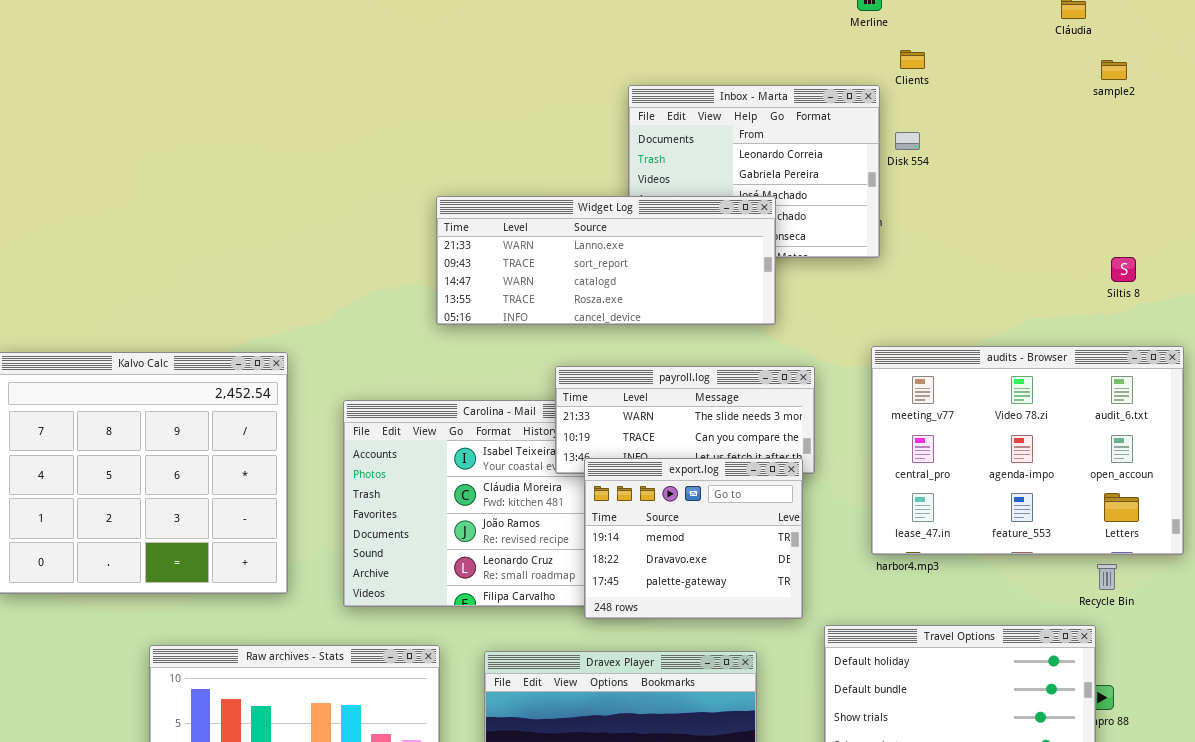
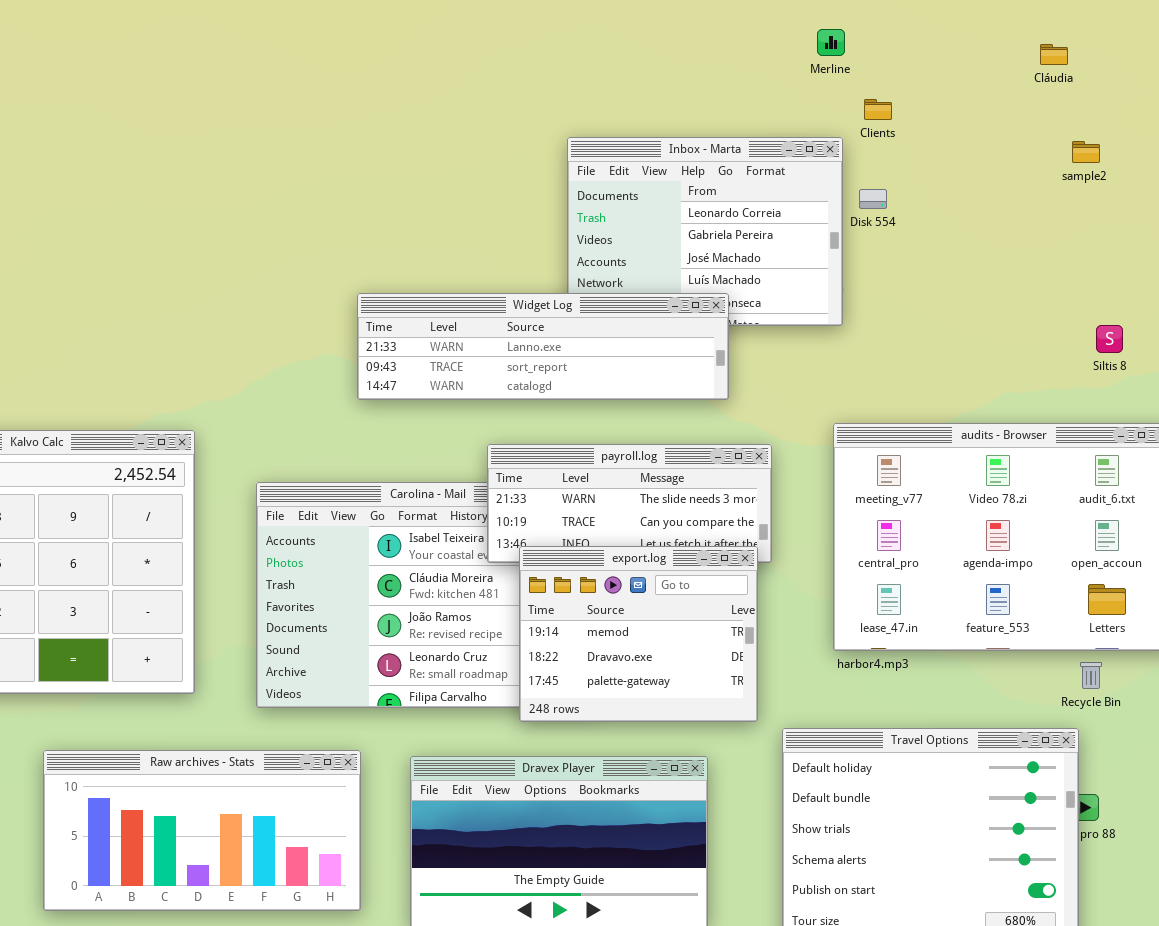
sample2: [1101,60,1127,80] -> [1072,141,1100,163], moved
Widget Log: [436,196,776,325] -> [357,293,729,400], resized

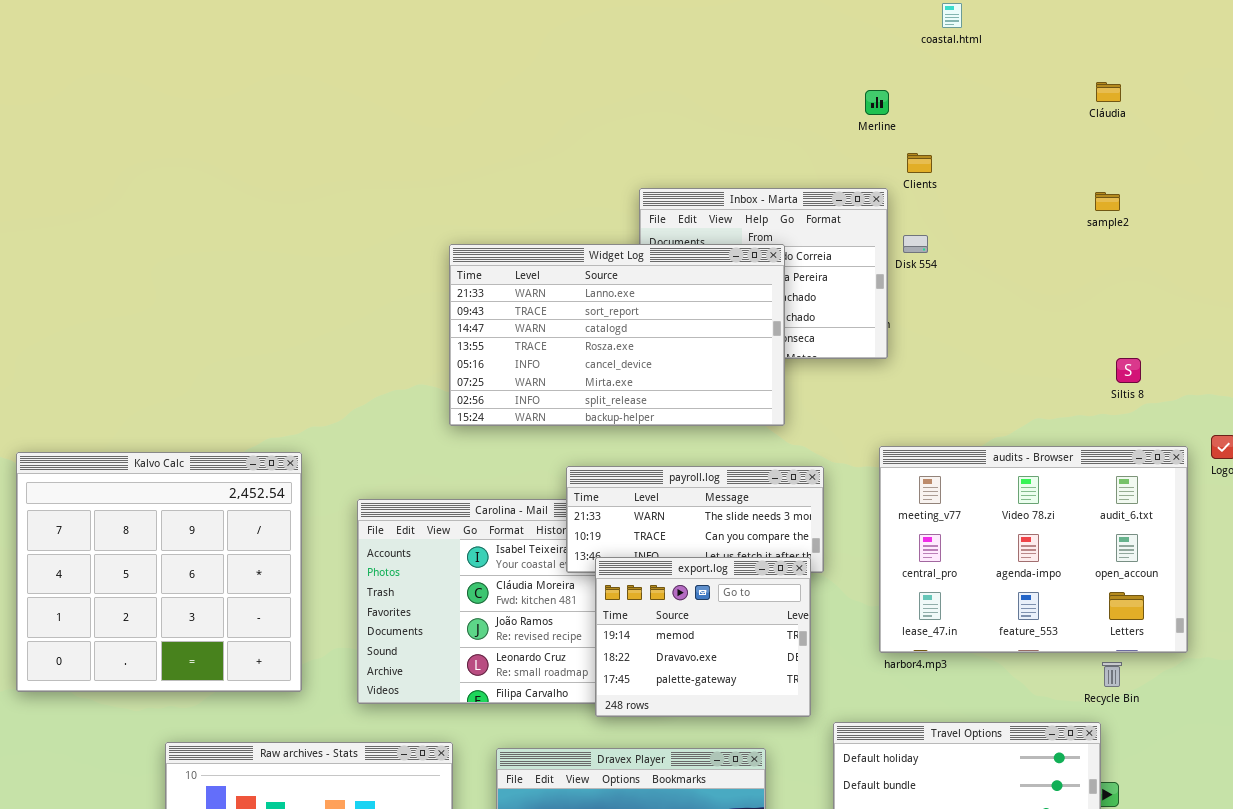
Cláudia: [1040,44,1068,65] -> [1096,82,1121,102], moved
Widget Log: [357,293,729,400] -> [449,244,785,426], resized

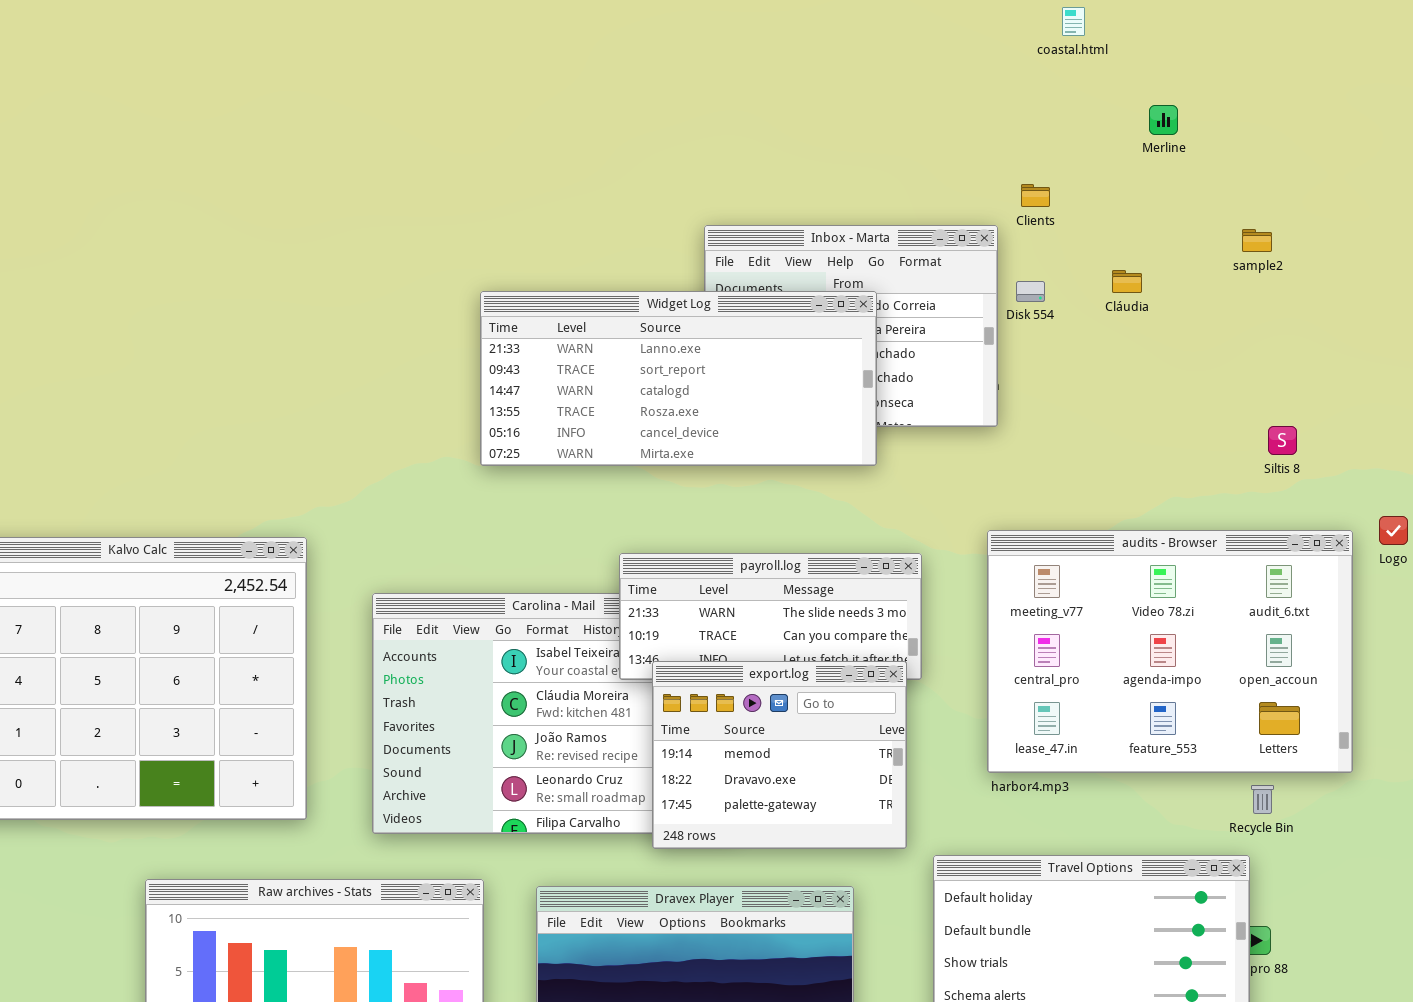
Cláudia: [1096,82,1121,102] -> [1112,270,1142,293], moved
Merline: [865,90,889,115] -> [1149,105,1178,135], moved
Widget Log: [449,244,785,426] -> [480,291,877,466], resized

